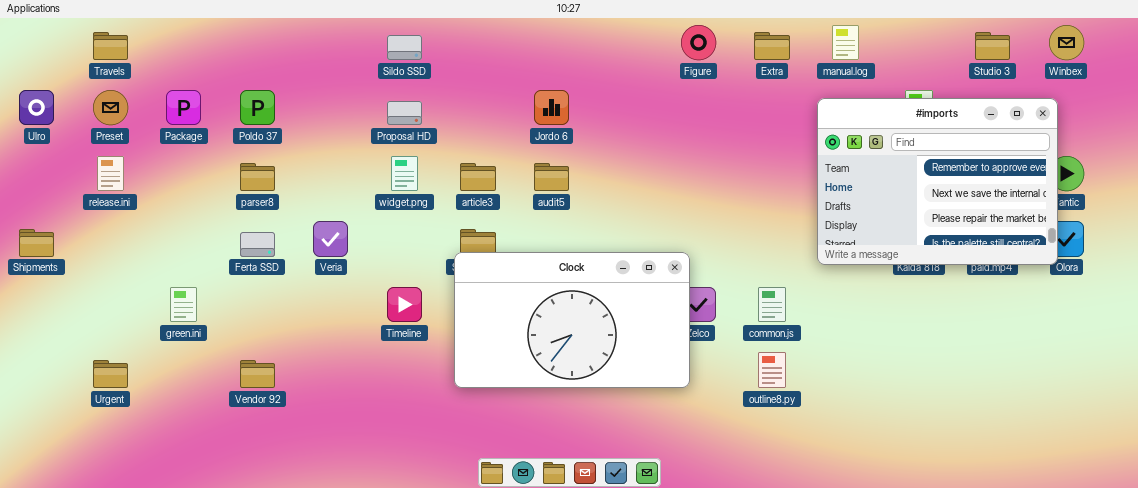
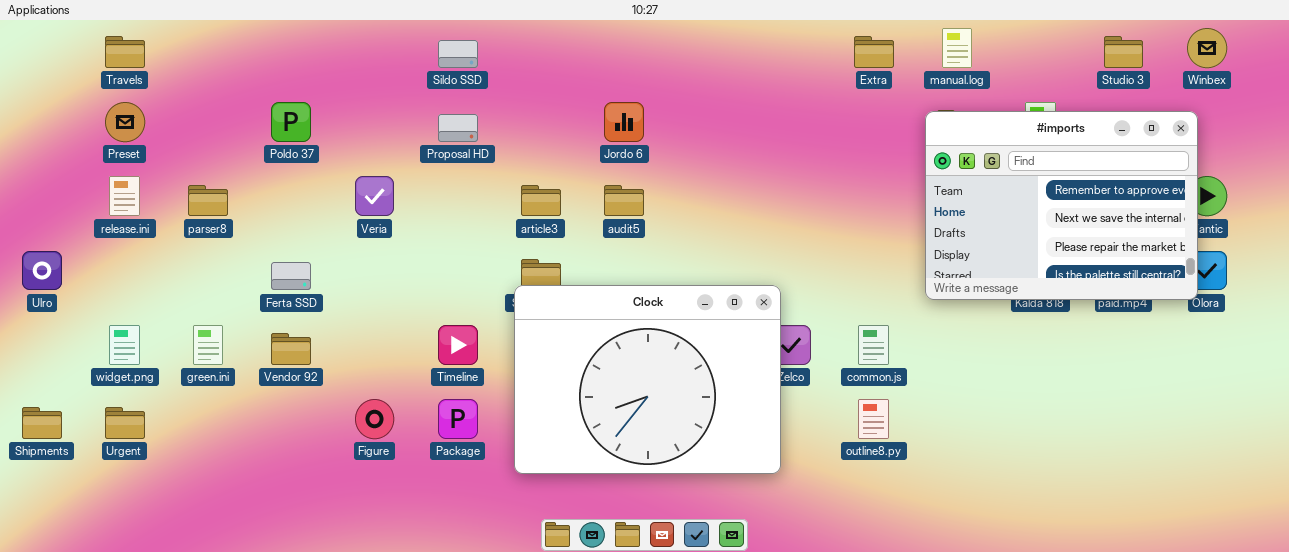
Figure: [681,25,716,60] -> [355,399,394,439], moved
Ulro: [19,90,54,125] -> [22,251,62,290], moved
Package: [166,90,201,125] -> [438,399,478,439], moved
widget.png: [391,156,418,191] -> [109,325,140,365], moved
parser8: [240,163,275,191] -> [188,185,228,216], moved
Veria: [313,221,348,257] -> [355,176,394,216], moved
Shipments: [19,229,54,257] -> [22,407,62,439], moved
Clock: [454,252,690,388] -> [514,285,781,474], resized
Vendor 92: [240,360,275,388] -> [271,333,311,365], moved

